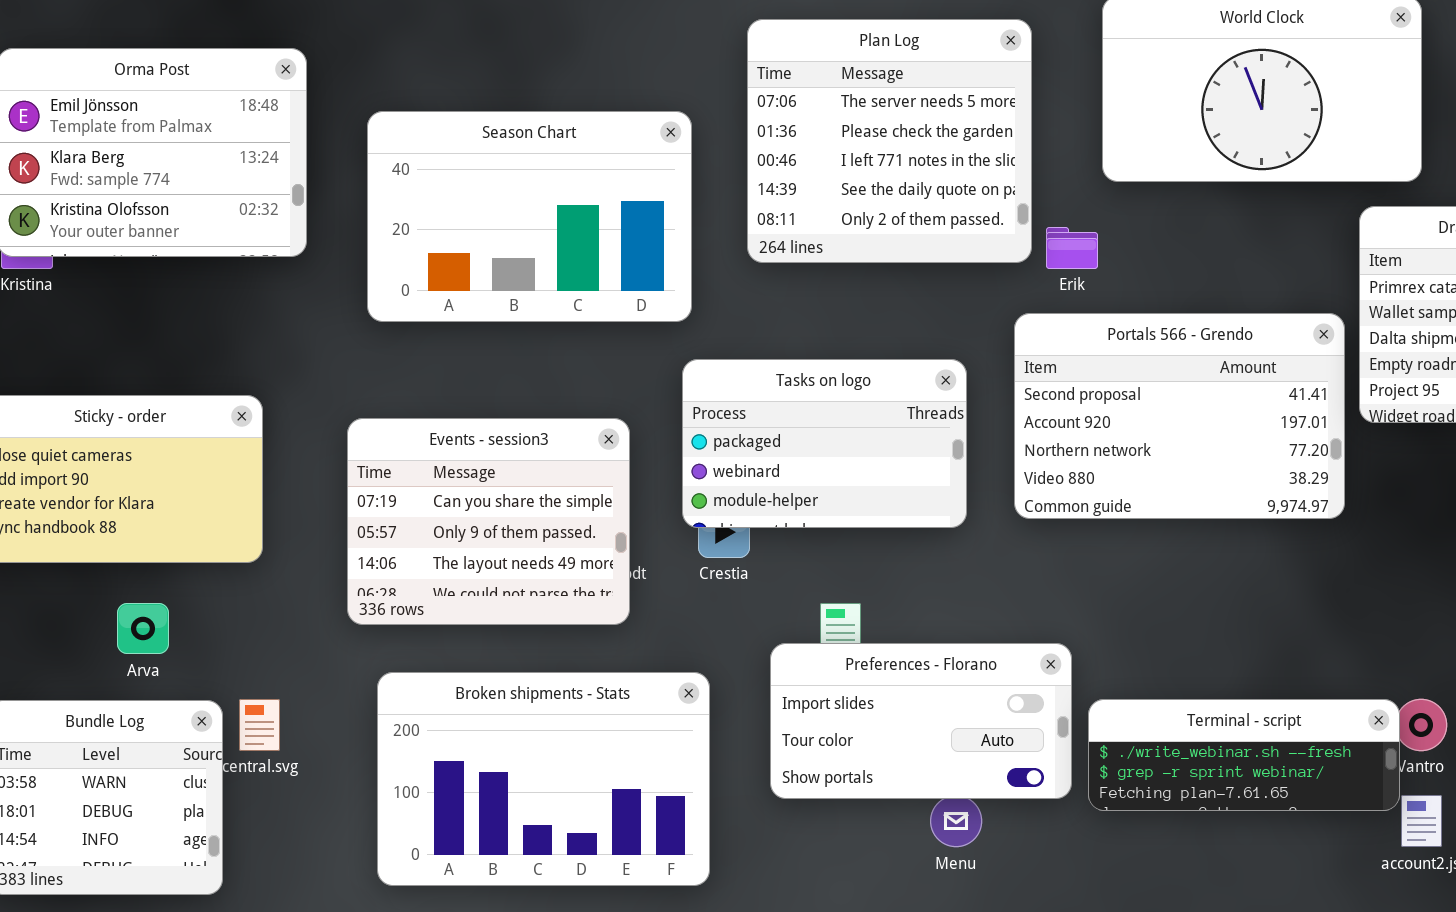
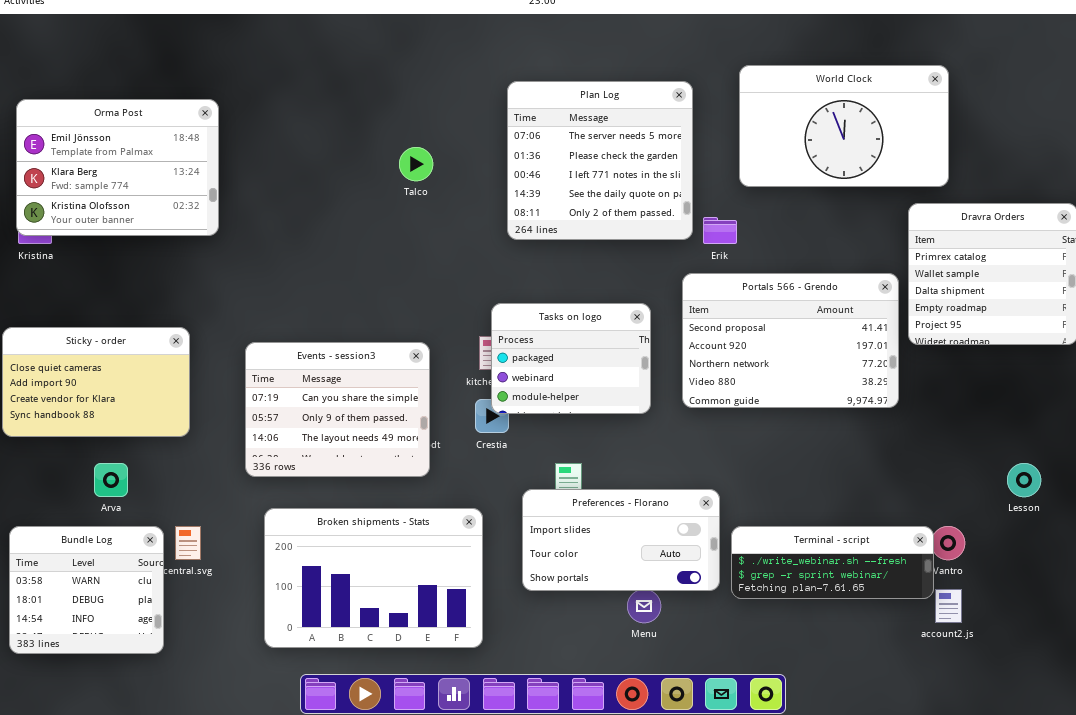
Season Chart: [367,111,692,322] -> none, closed
Tasks on logo: [682,359,967,528] -> [491,303,651,414], resized

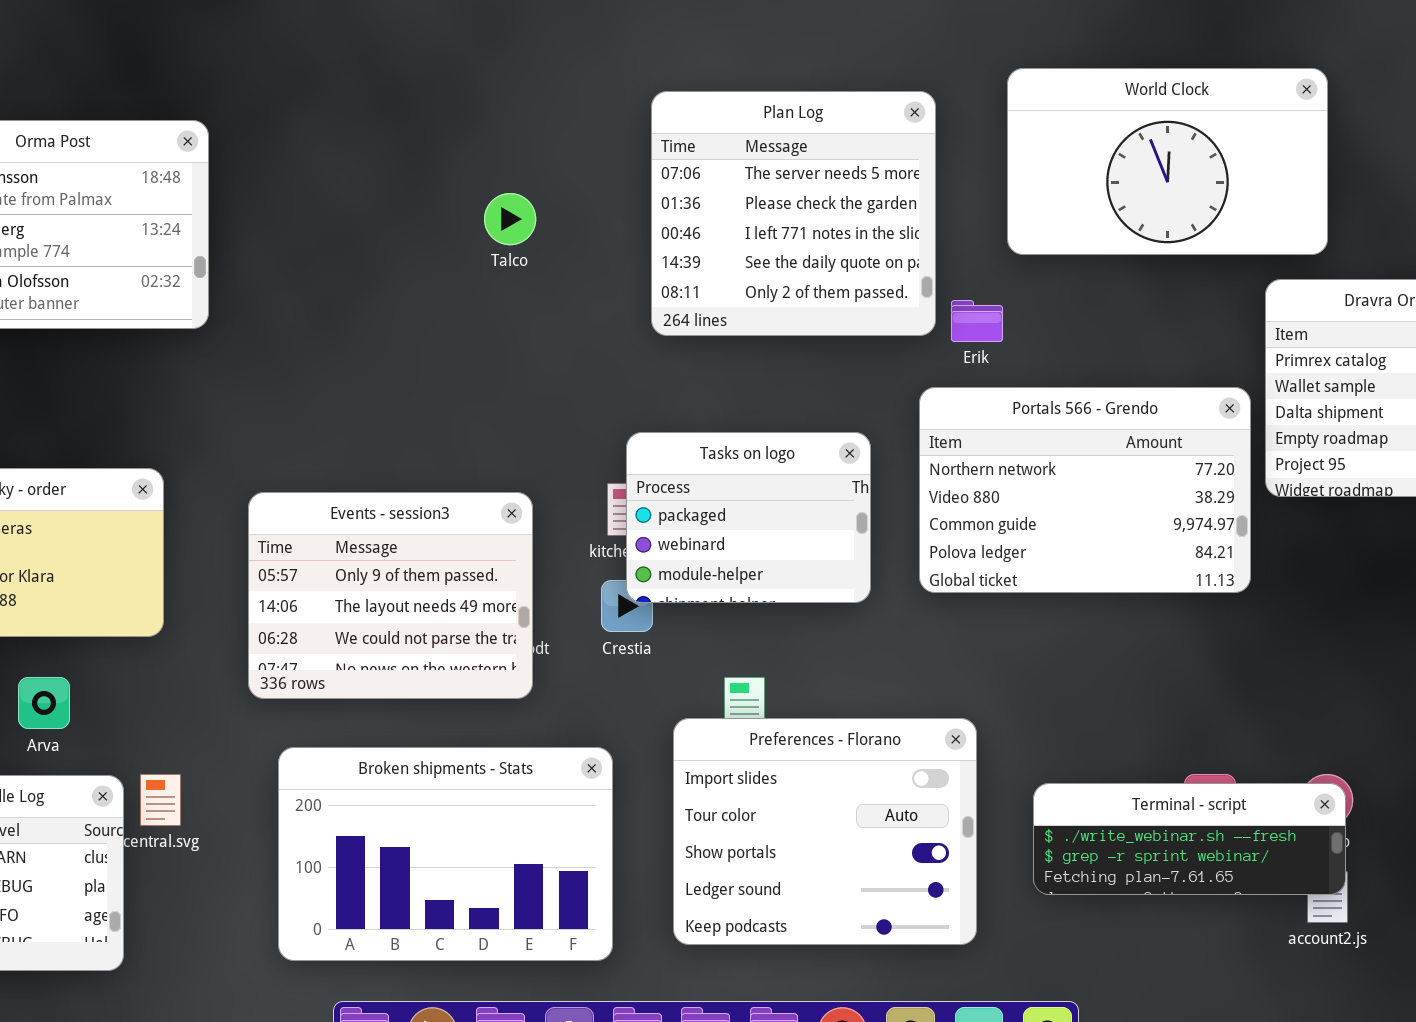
Portals 566 - Grendo: [682,273,899,408] -> [919,387,1251,593], scrolled down 2 rows
Events - session3: [245,342,430,477] -> [248,492,533,699], scrolled down 1 row
Preferences - Florano: [522,489,720,591] -> [673,718,977,945], resized
Terminal - script: [731,526,934,599] -> [1033,783,1346,895], moved

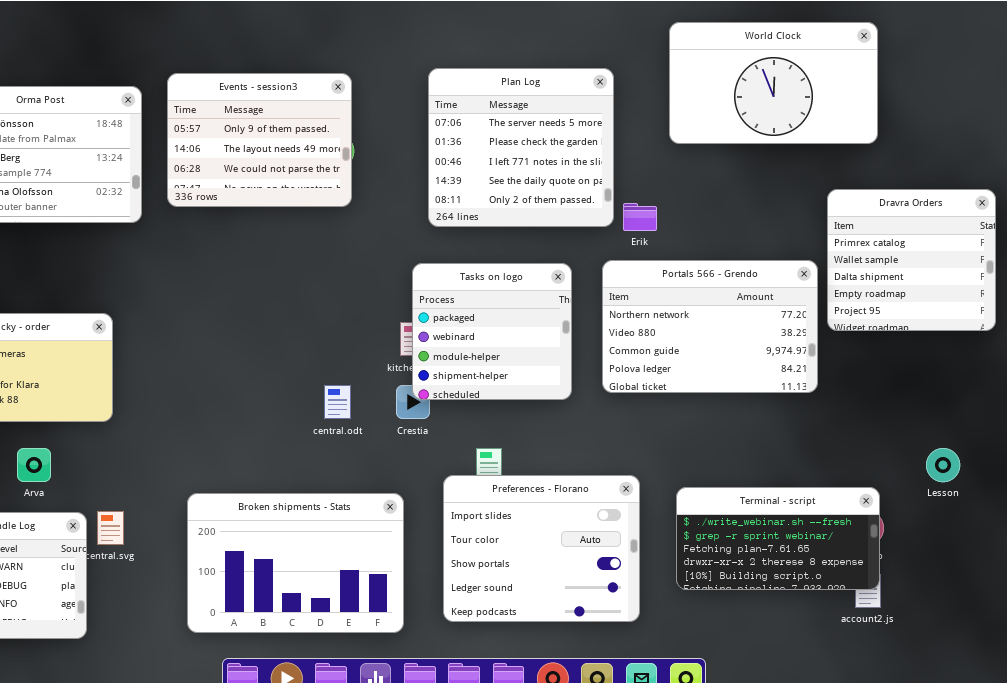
World Clock: [1007,68,1328,255] -> [669,22,878,144], moved
Tasks on logo: [626,432,871,603] -> [412,263,572,400], resized
Events - session3: [248,492,533,699] -> [167,73,352,207], moved
Terminal - script: [1033,783,1346,895] -> [676,487,880,590], resized

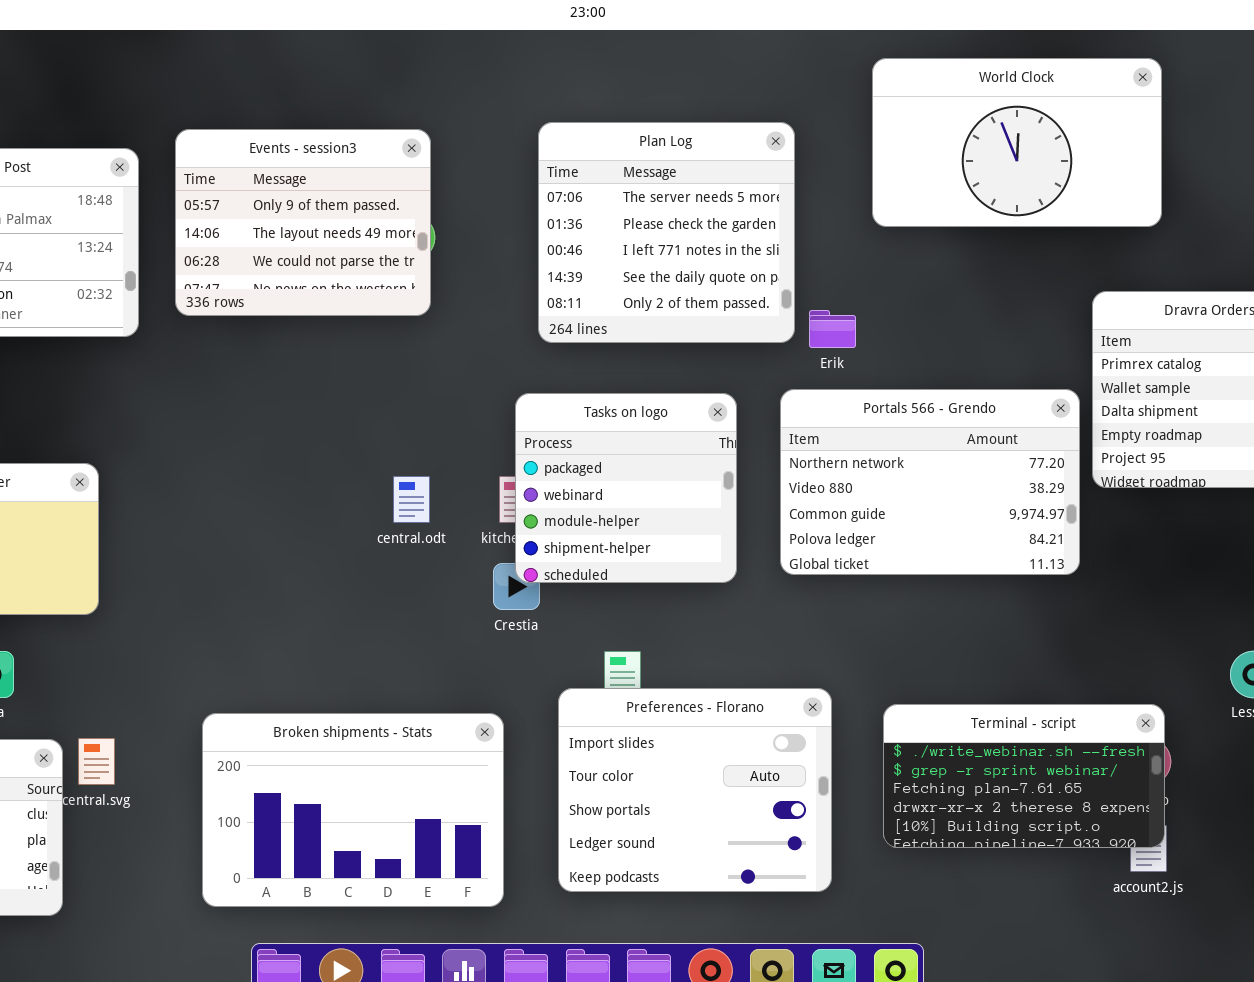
central.odt: [324,385,351,419] -> [393,476,430,523], moved

